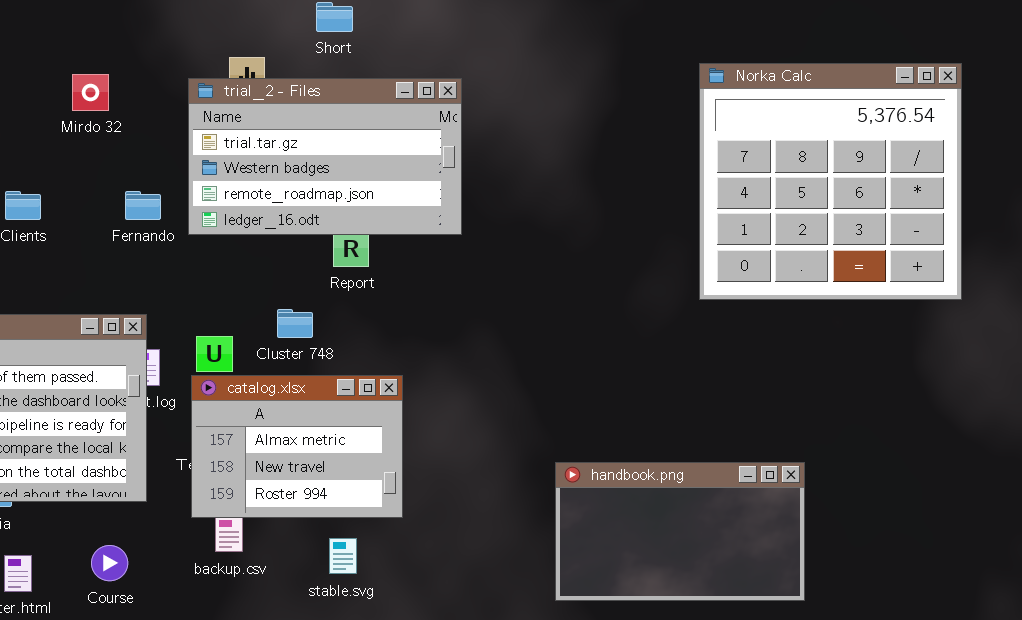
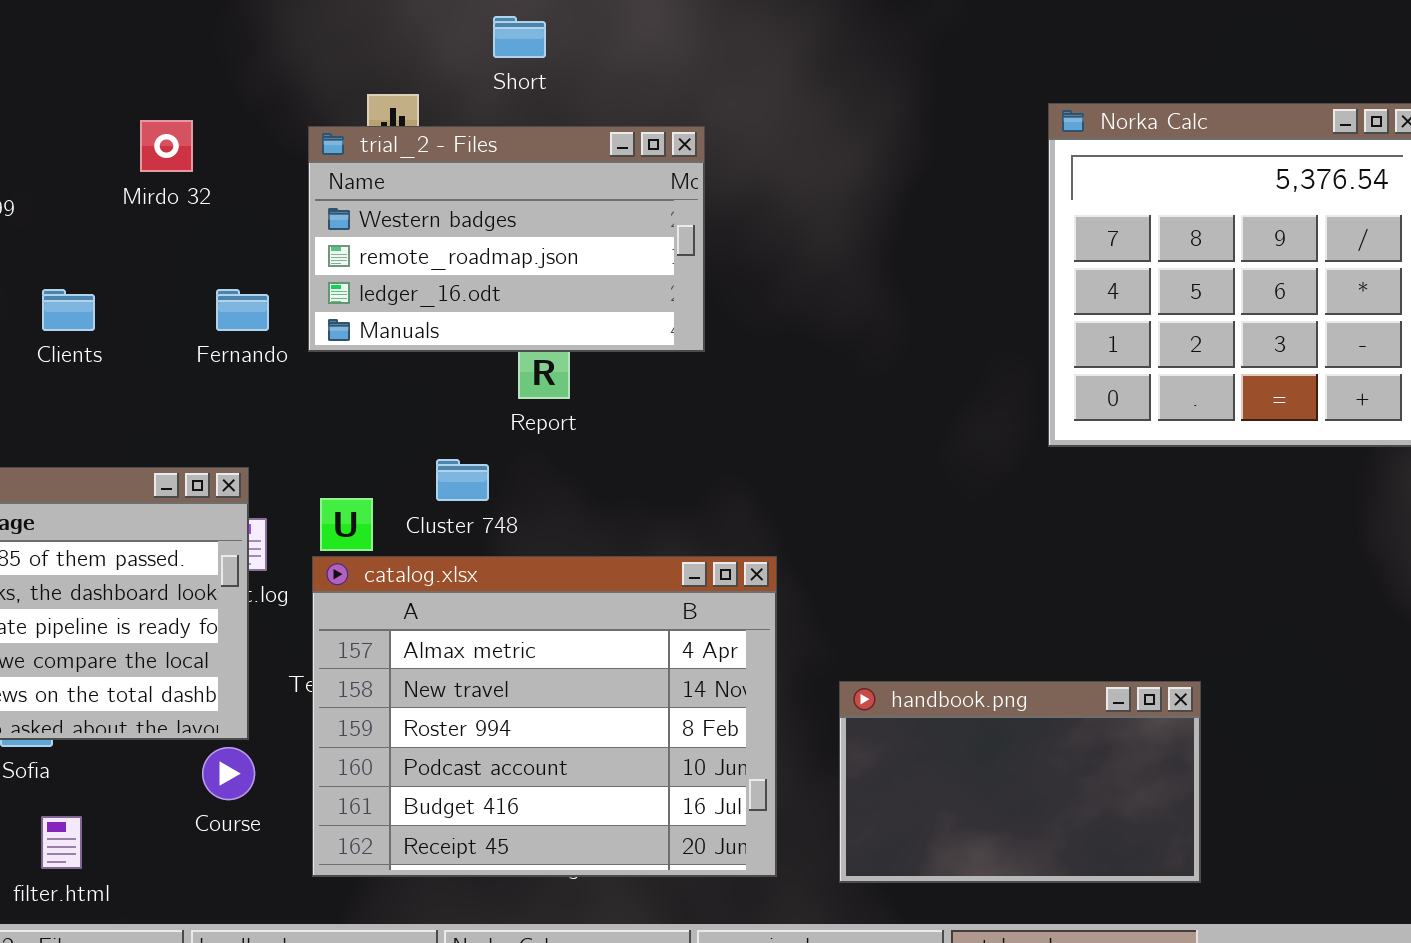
trial_2 - Files: [188,78,462,235] -> [308,126,705,352], scrolled down 1 row
catalog.xlsx: [191,375,403,518] -> [312,556,777,877], resized
Course: [91,545,128,581] -> [202,747,255,800], moved

